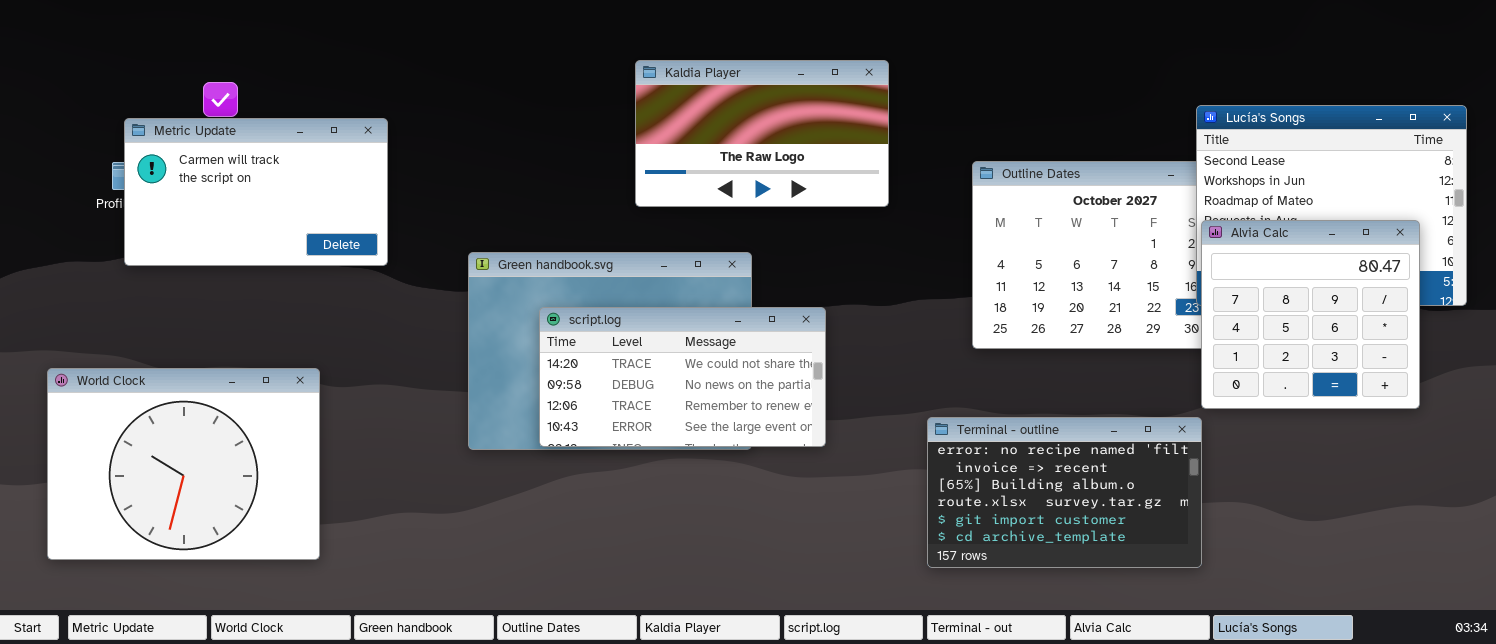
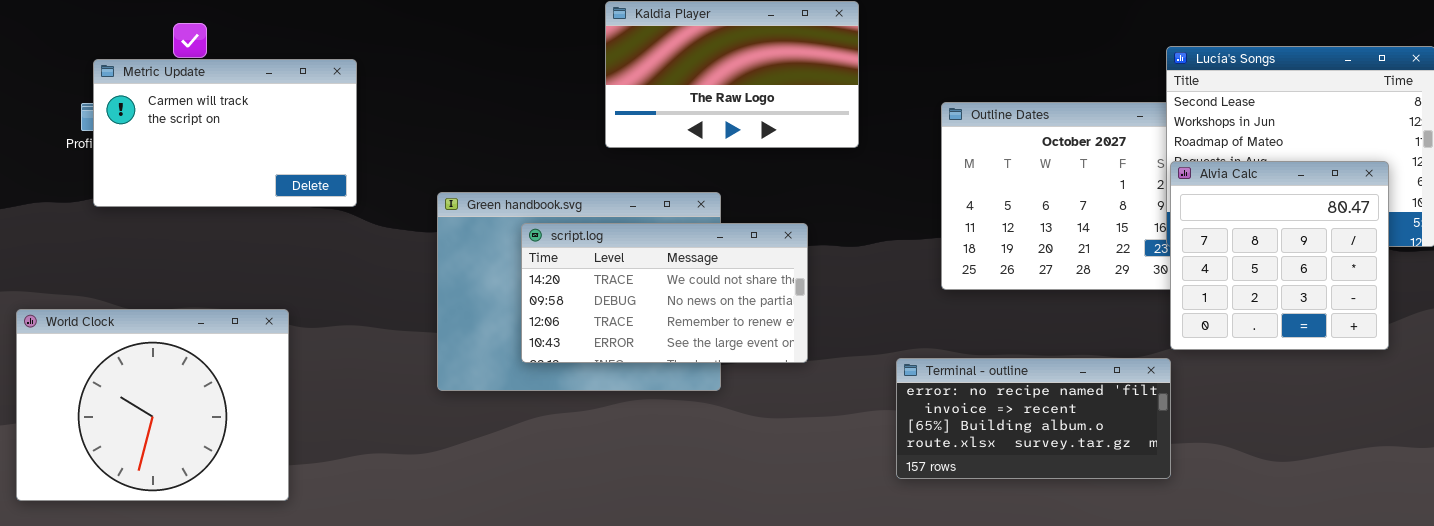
script.log: [539,307,826,447] -> [521,223,808,363], moved
Terminal - outline: [927,417,1202,568] -> [896,358,1171,479], resized

